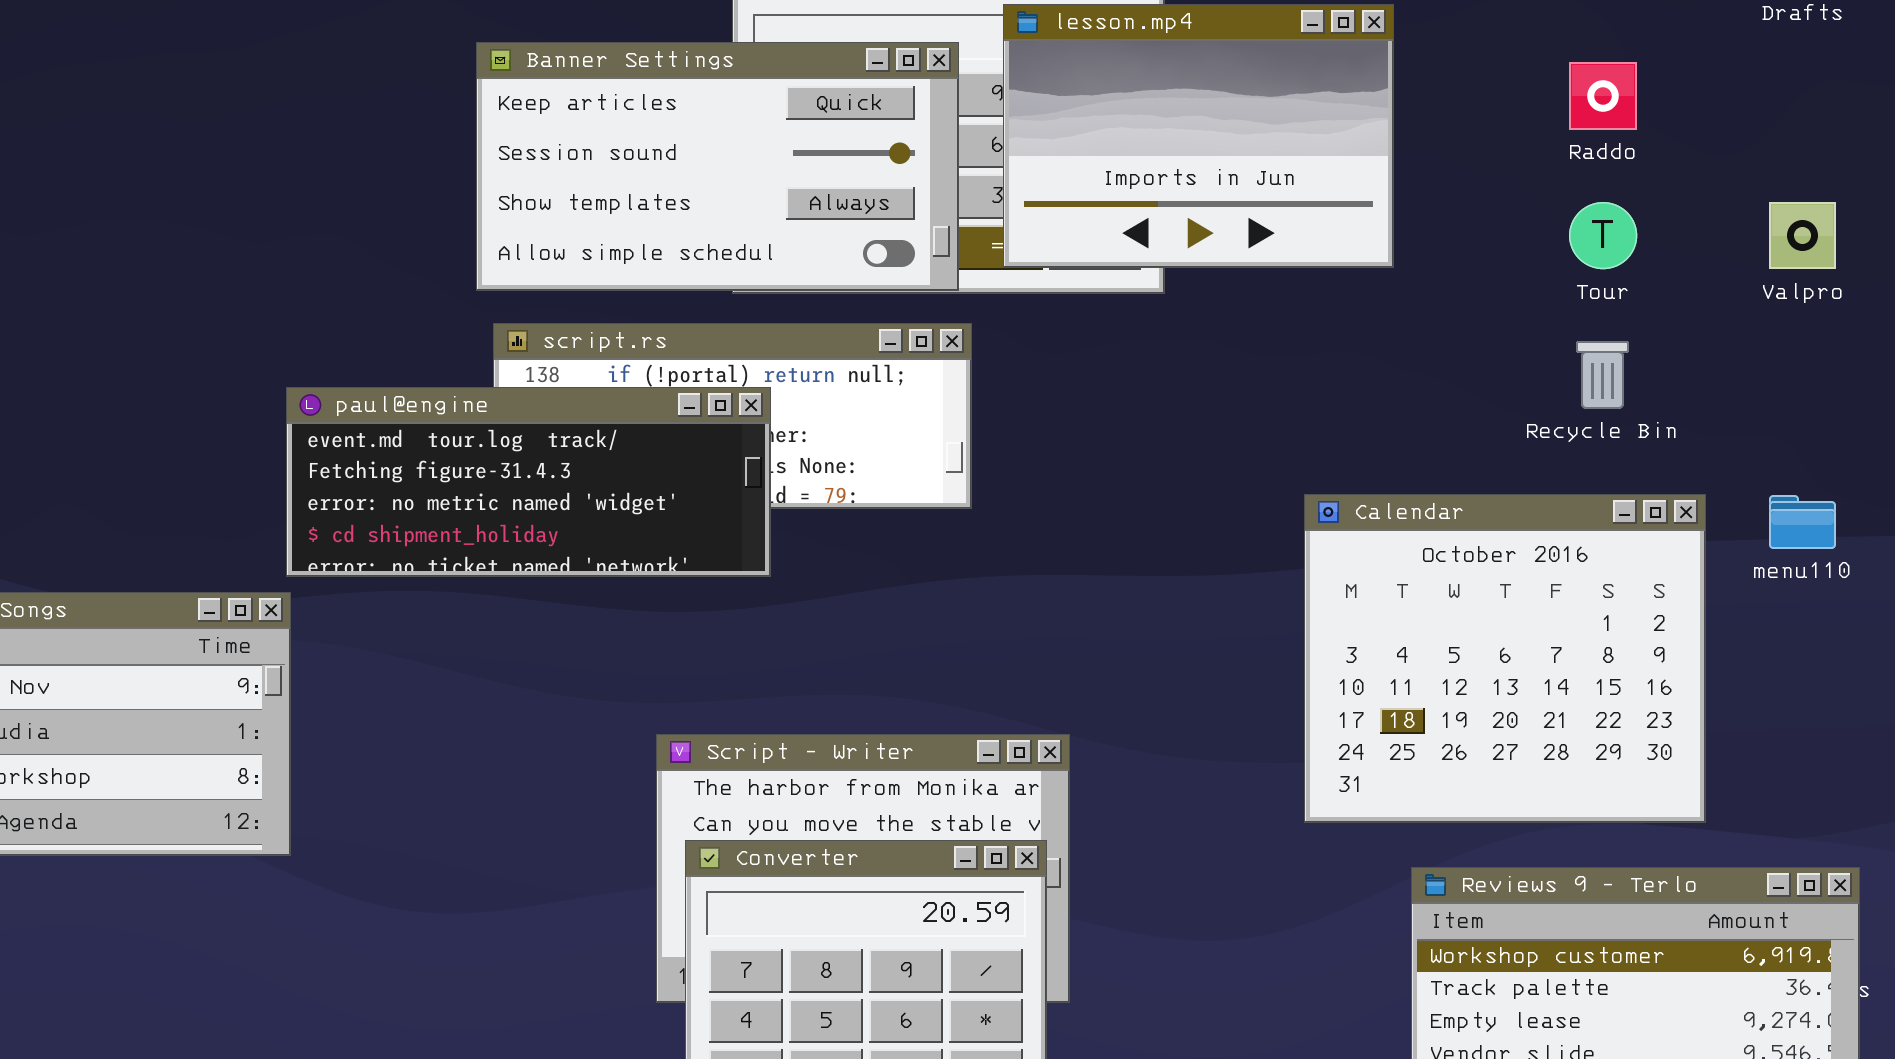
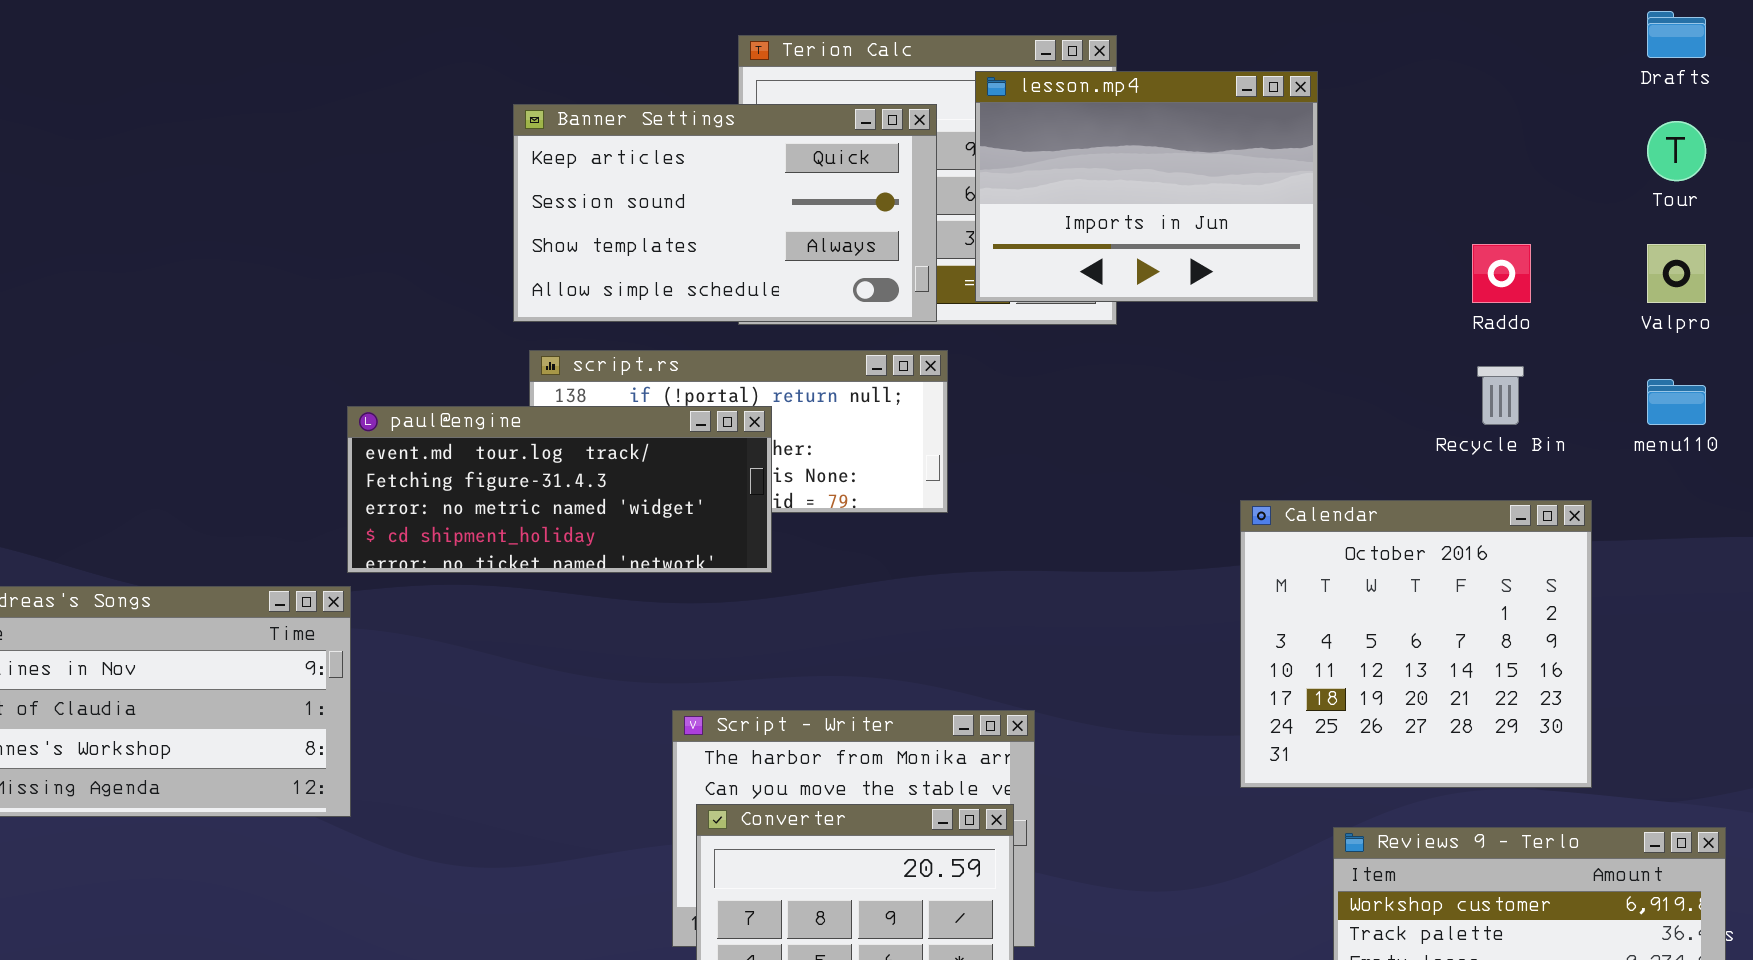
Raddo: [1569,62,1637,130] -> [1472,244,1531,303], moved
Tour: [1569,202,1637,269] -> [1647,121,1706,181], moved
menu110: [1769,495,1836,549] -> [1647,379,1706,425], moved

